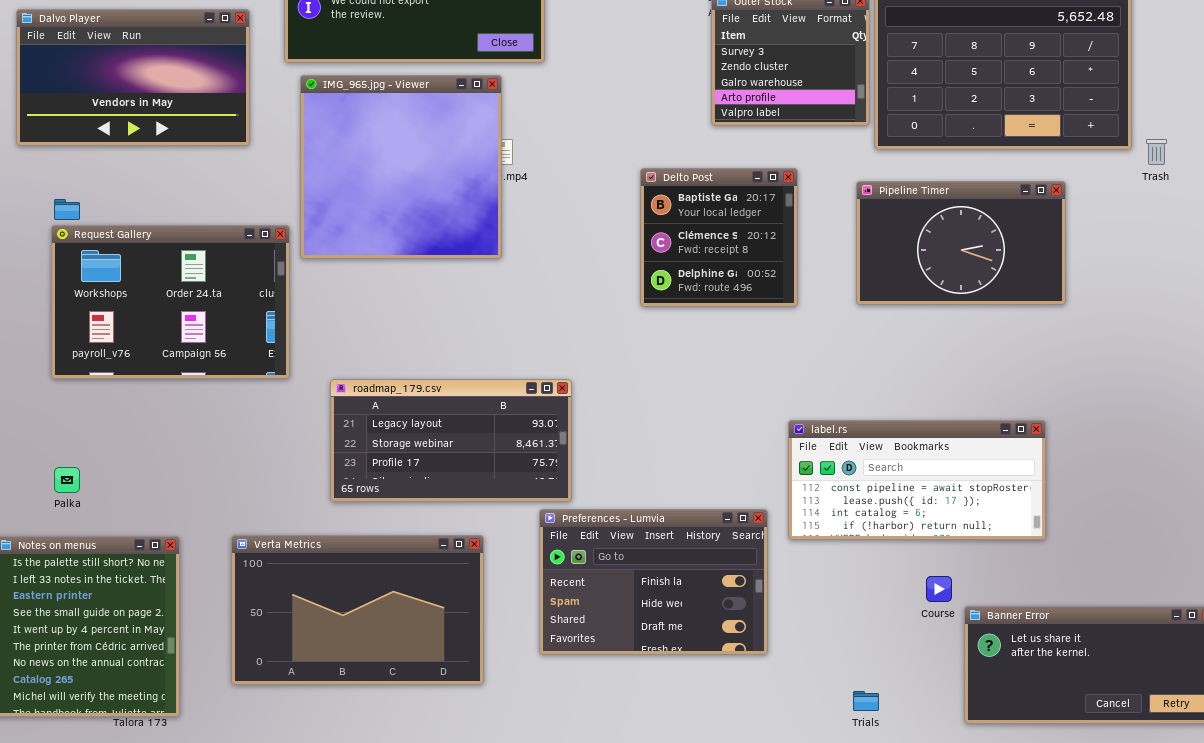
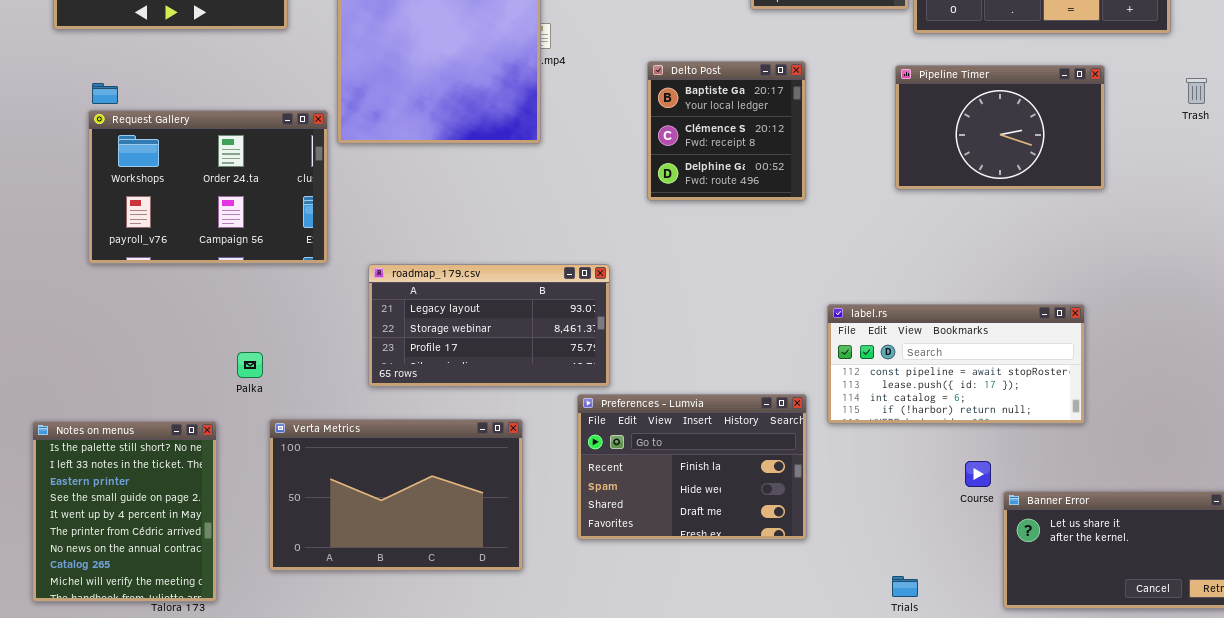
Trash: [1146,139,1167,165] -> [1186,78,1207,104], moved
Delto Post: [640,168,798,307] -> [647,61,806,201], moved
Palka: [54,467,80,493] -> [237,352,263,378], moved

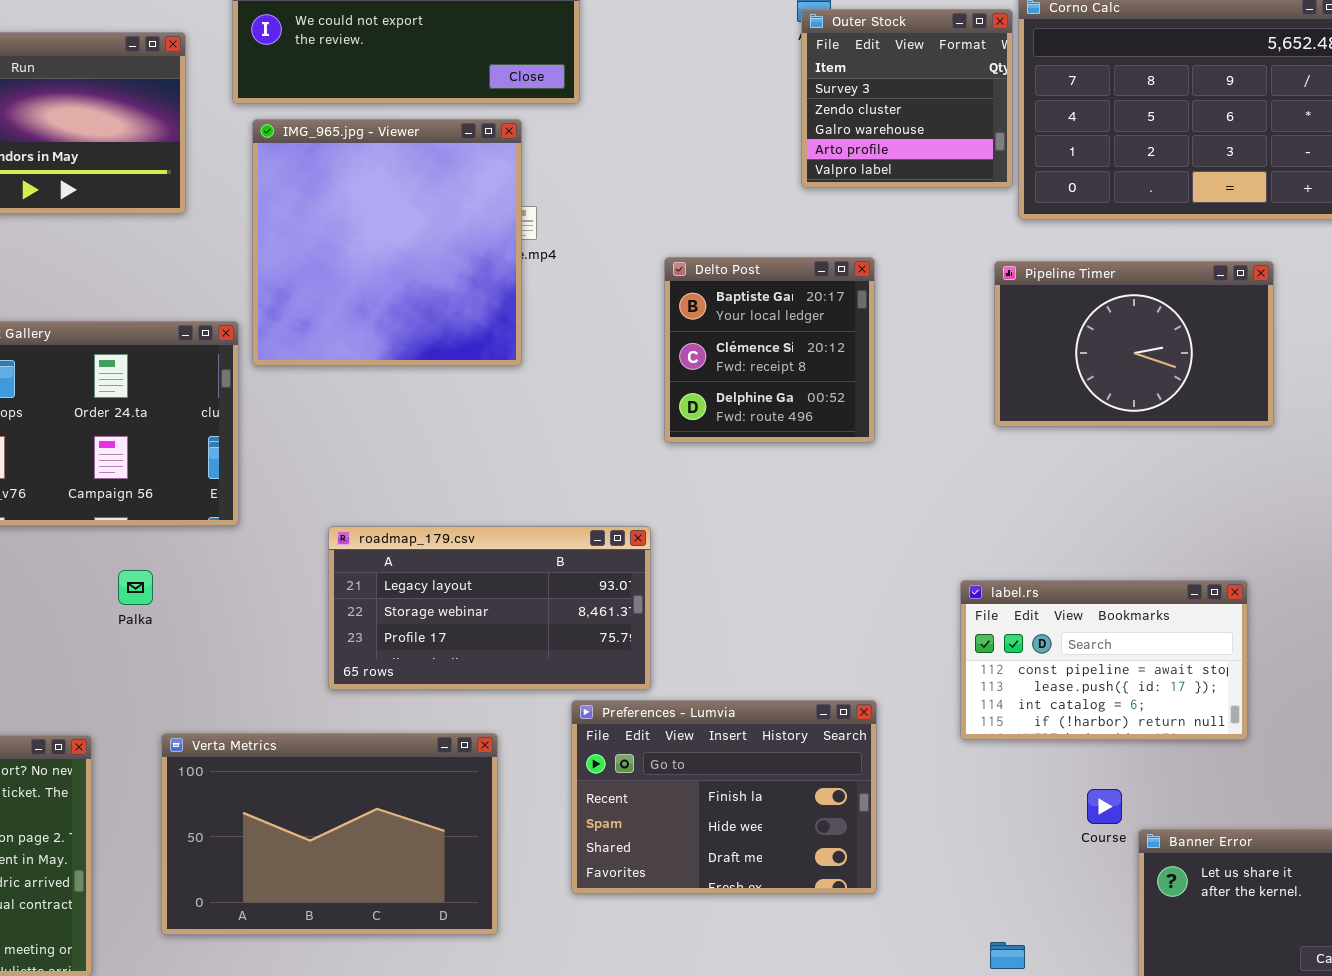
roadmap_179.csv: [368,264,610,387] -> [328,526,651,690], moved
label.rs: [827,304,1085,424] -> [960,580,1248,740], resized
Palka: [237,352,263,378] -> [118,570,153,605], moved

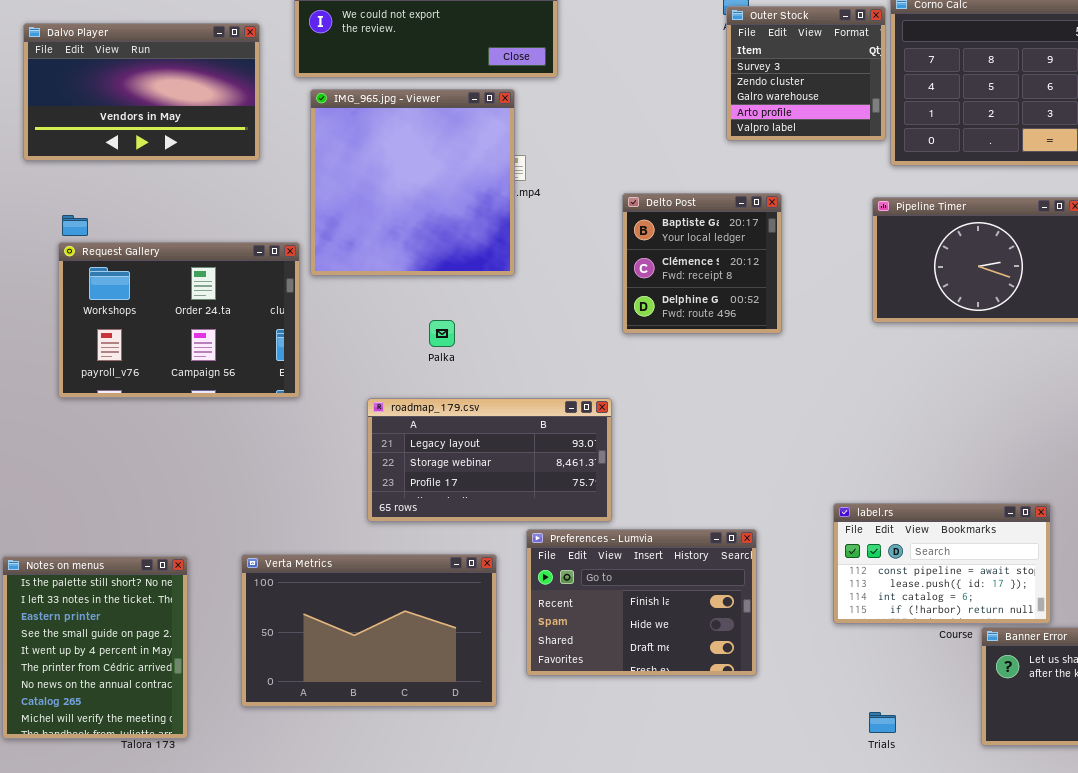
Palka: [118,570,153,605] -> [429,320,455,347], moved
label.rs: [960,580,1248,740] -> [833,503,1051,624], moved
Preferences - Lumvia: [571,700,877,894] -> [526,529,757,676], moved

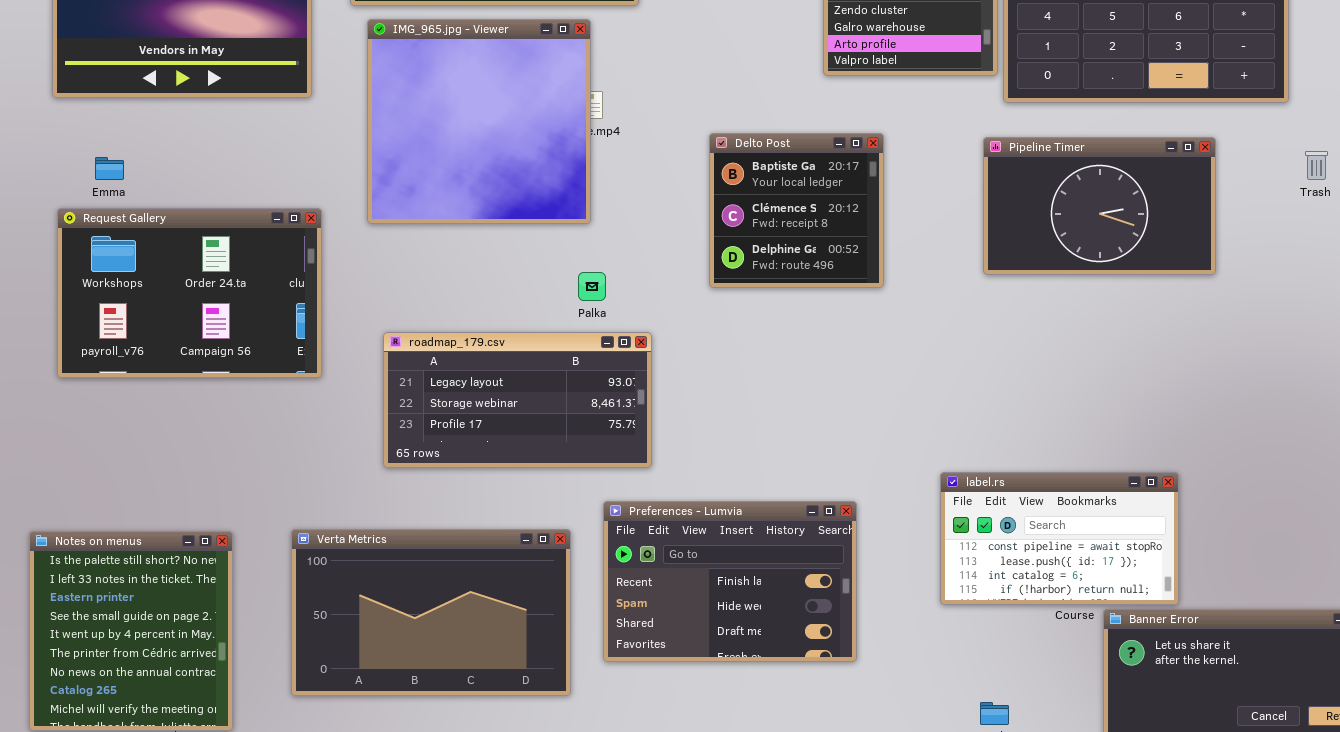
Request Gallery: [58,242,300,398] -> [57,208,322,378], moved
Palka: [429,320,455,347] -> [578,272,606,301], moved
roadmap_179.csv: [367,398,612,522] -> [383,332,652,468], moved

